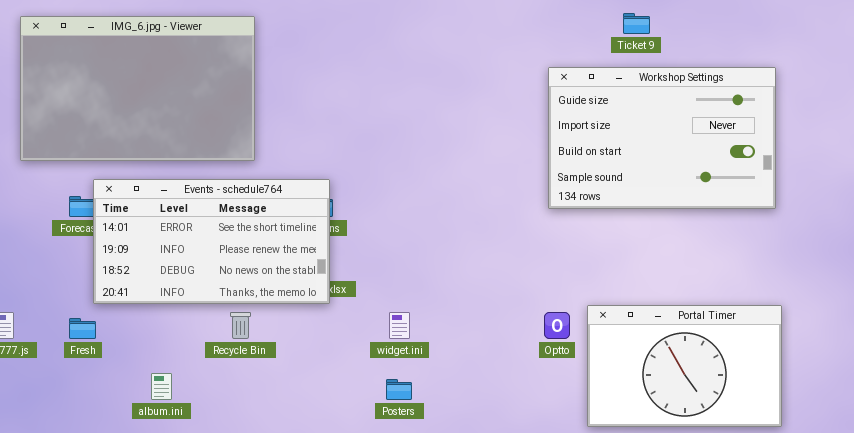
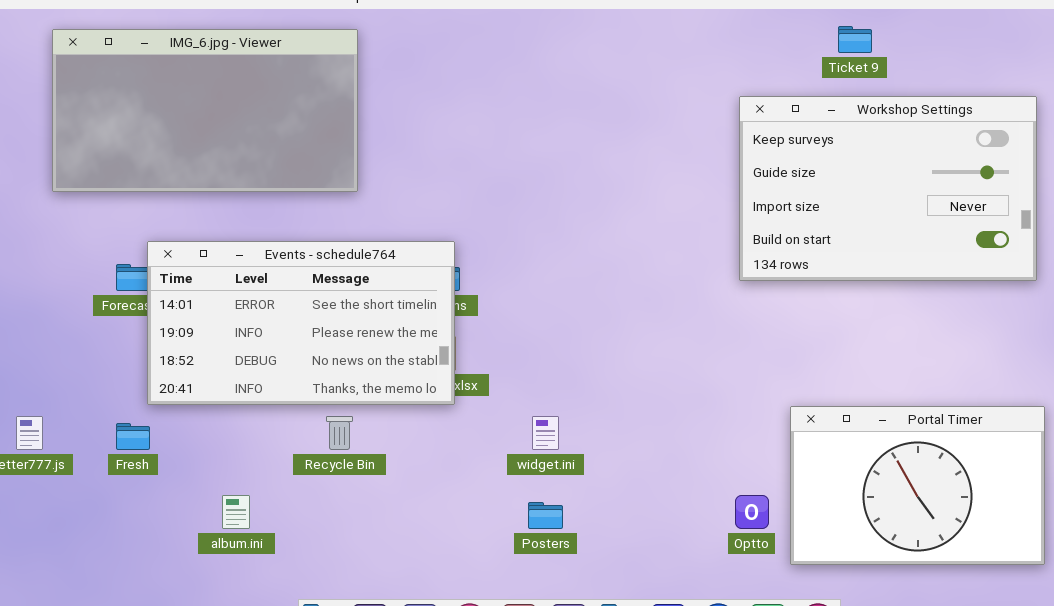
IMG_6.jpg - Viewer: [20,16,255,161] -> [52,29,358,192], resized
Workshop Settings: [548,67,776,209] -> [739,96,1037,281], scrolled up 1 row
Optto: [544,312,570,339] -> [735,495,769,529], moved

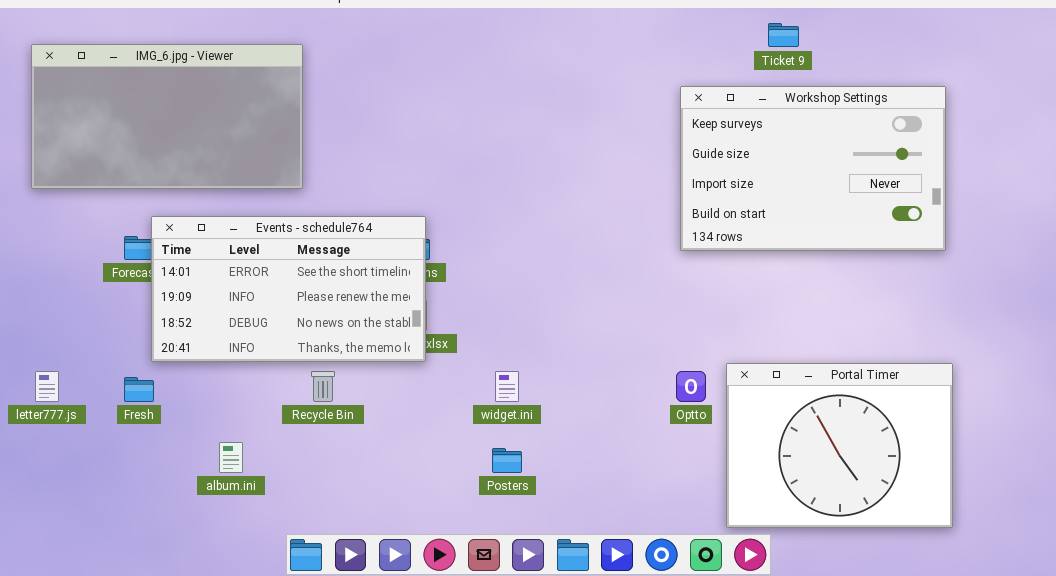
IMG_6.jpg - Viewer: [52,29,358,192] -> [31,44,303,189], moved
Portal Timer: [790,406,1045,565] -> [726,363,953,528], resized
Optto: [735,495,769,529] -> [676,371,706,402], moved

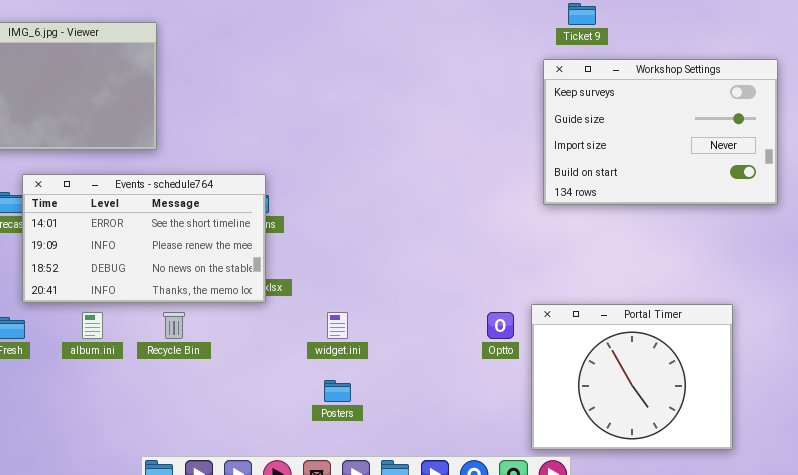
Workshop Settings: [680,86,946,251] -> [543,59,778,205], moved
album.ini: [219,442,243,473] -> [82,312,103,339], moved

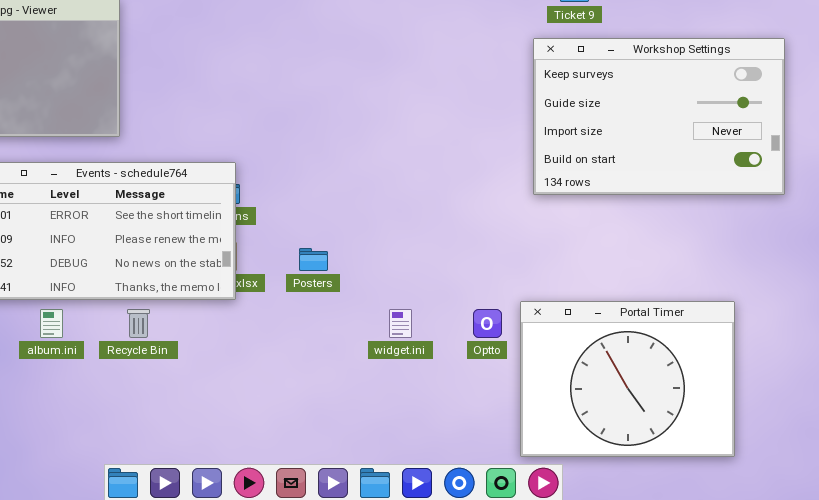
widget.ini: [327,312,348,339] -> [389,309,412,338], moved
Posters: [324,380,351,402] -> [299,248,328,271], moved

